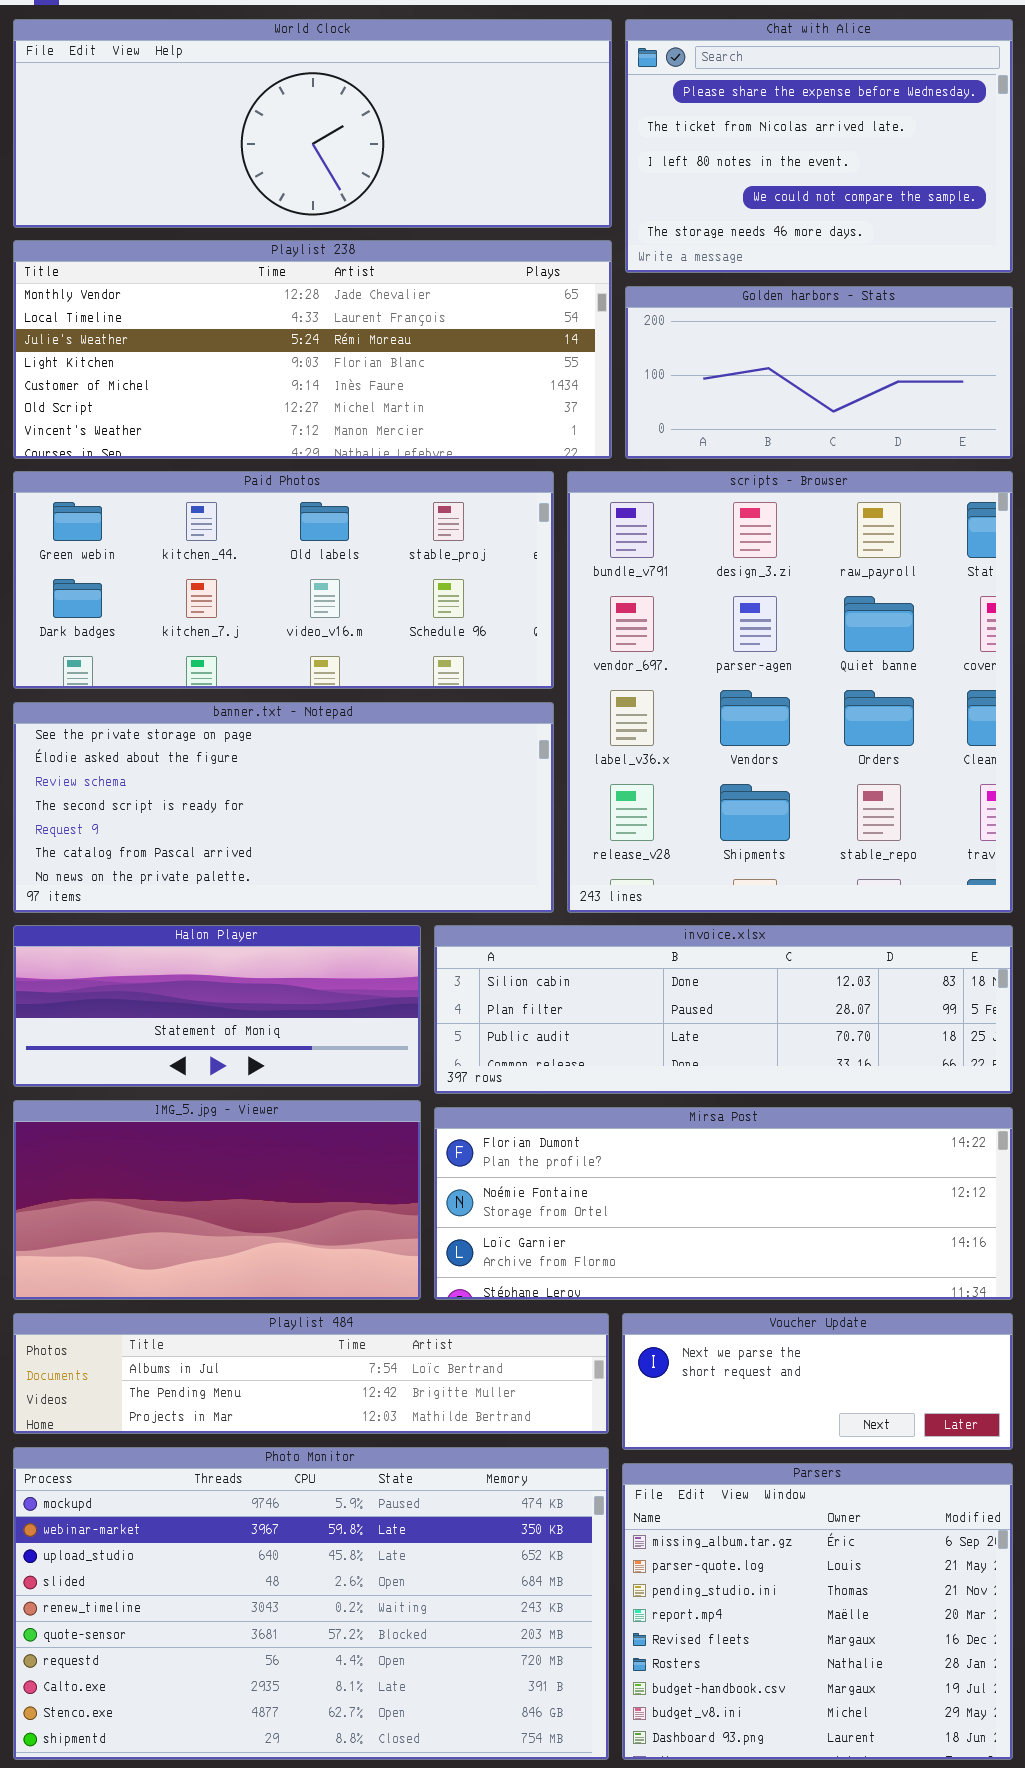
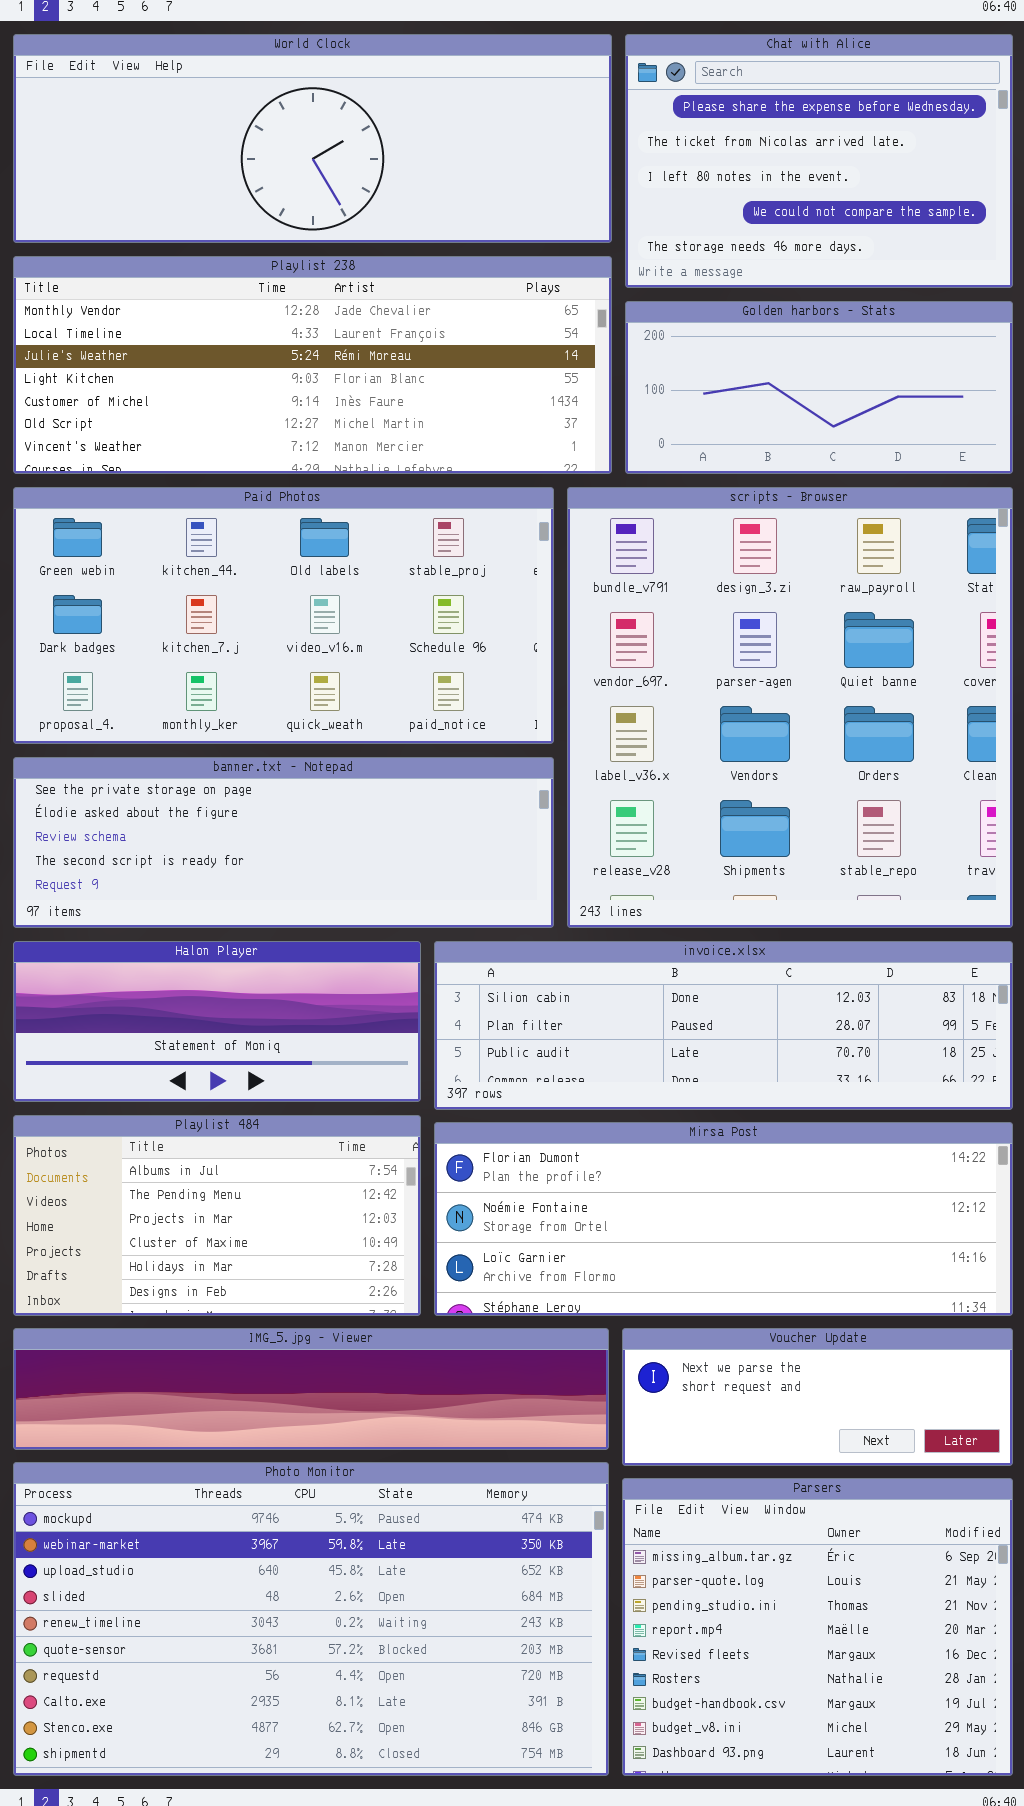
Paid Photos: [13,471,554,689] -> [13,487,554,744], resized
banner.txt - Notepad: [13,702,554,913] -> [13,757,554,928], resized
IMG_5.jpg - Viewer: [13,1100,421,1300] -> [13,1328,609,1450], moved, resized
Playlist 484: [13,1313,609,1434] -> [13,1115,421,1316], moved, resized

